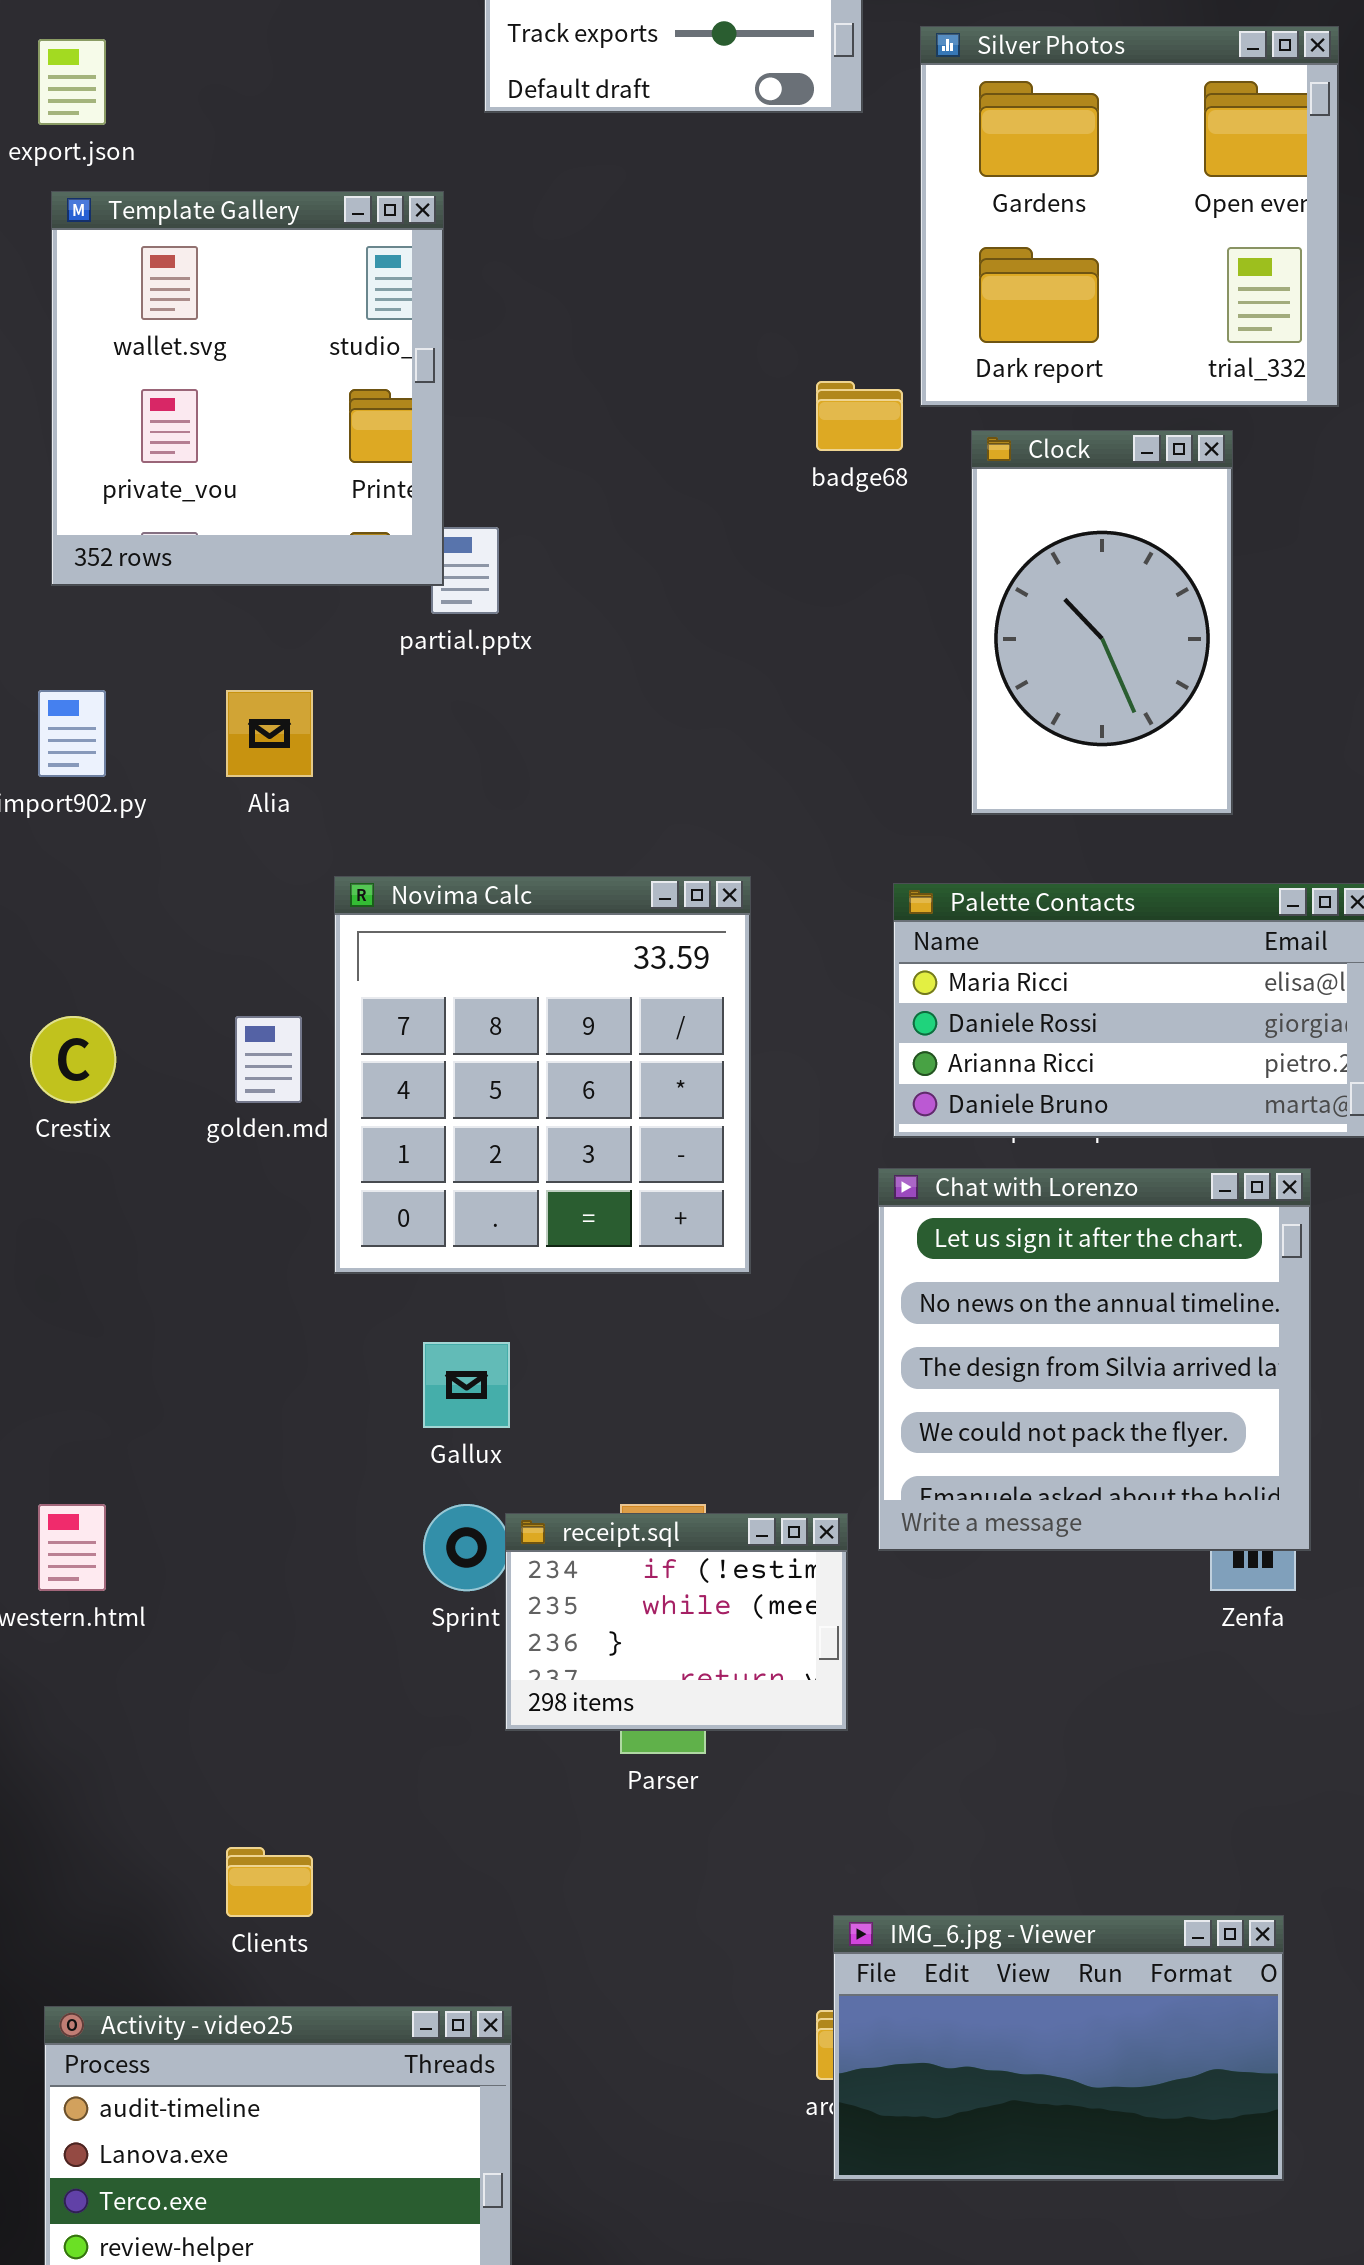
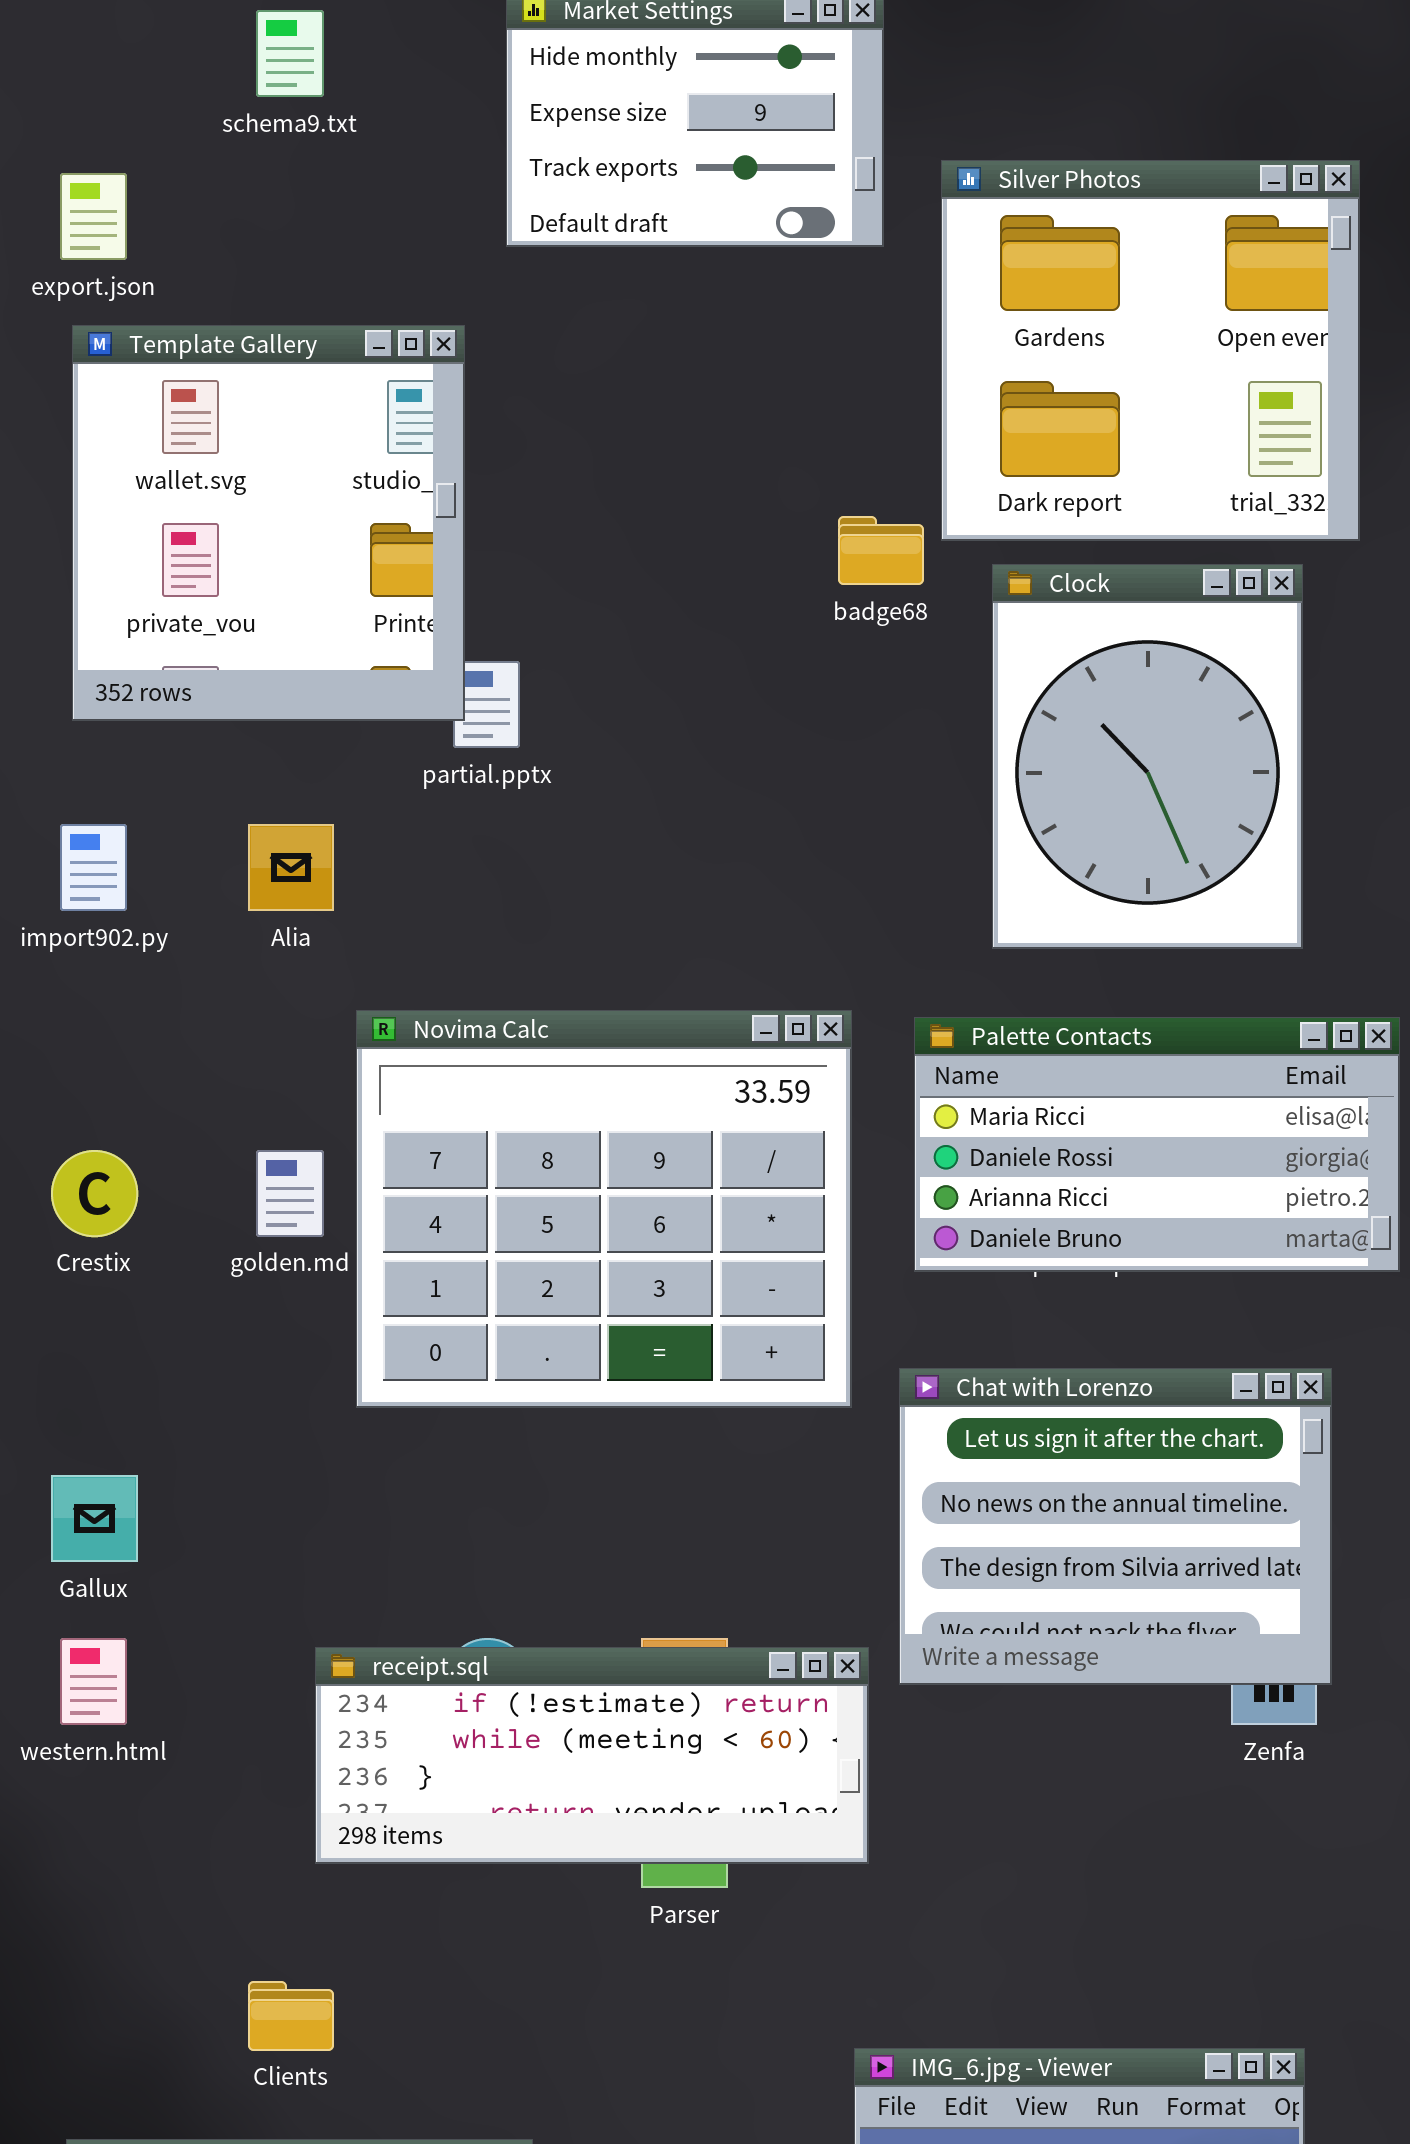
Clock: [971,430,1233,815] -> [992,564,1303,949], resized
Novima Calc: [334,876,751,1274] -> [356,1010,852,1408], resized
Chat with Lorenzo: [878,1168,1311,1551] -> [899,1368,1332,1685], resized
Gallux: [423,1342,510,1428] -> [51,1475,138,1562], moved
receipt.sql: [505,1513,848,1731] -> [315,1647,869,1864], resized

